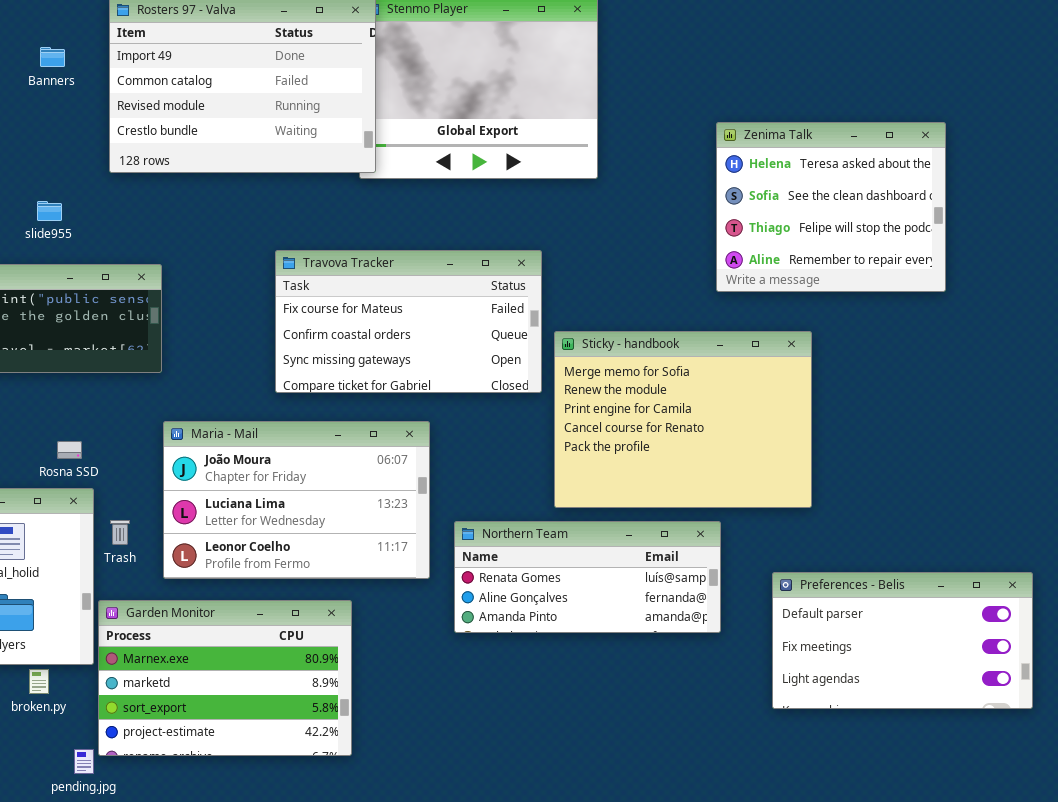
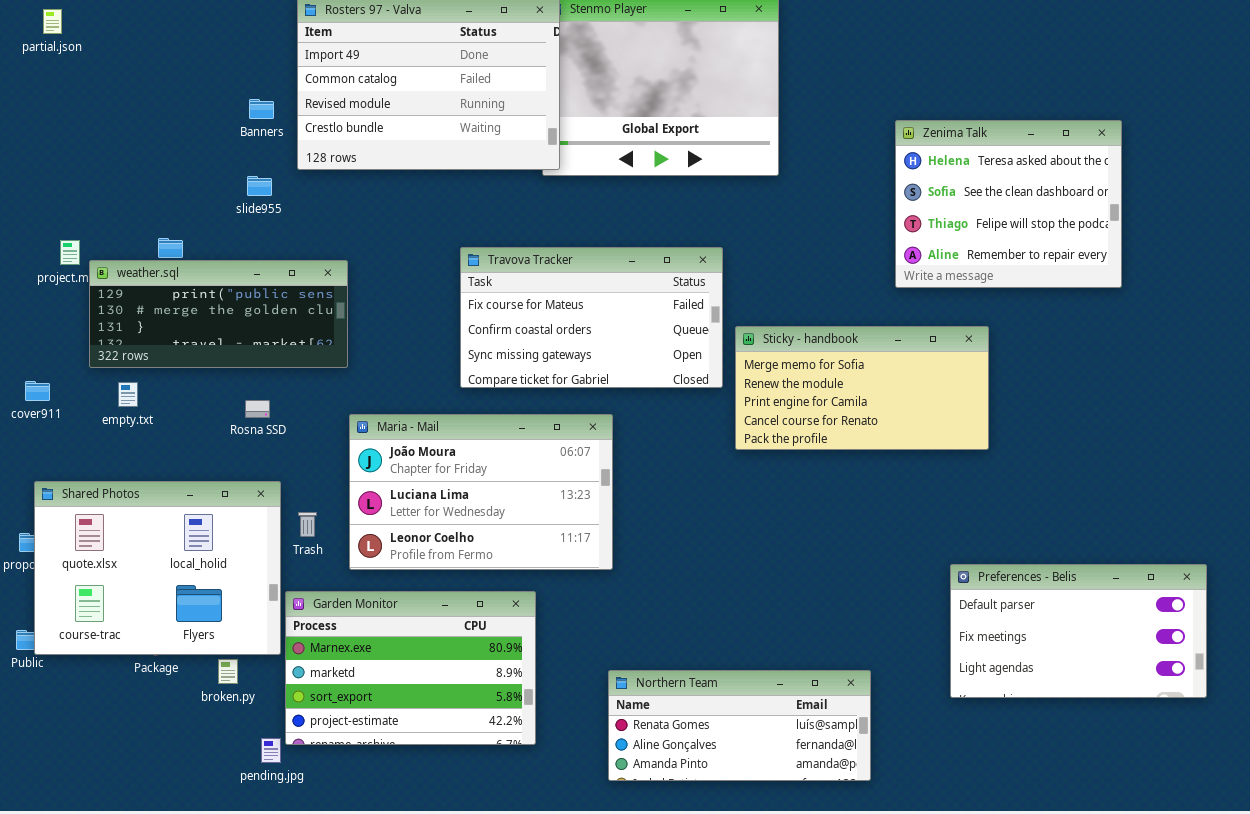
Banners: [40,47,65,67] -> [249,99,274,119], moved
slide955: [37,201,62,221] -> [247,176,272,196], moved
Sticky - handbook: [554,331,812,508] -> [735,326,989,450], resized
Rosna SSD: [57,441,82,459] -> [245,400,270,418], moved
Northern Team: [454,521,721,633] -> [608,670,871,781], moved

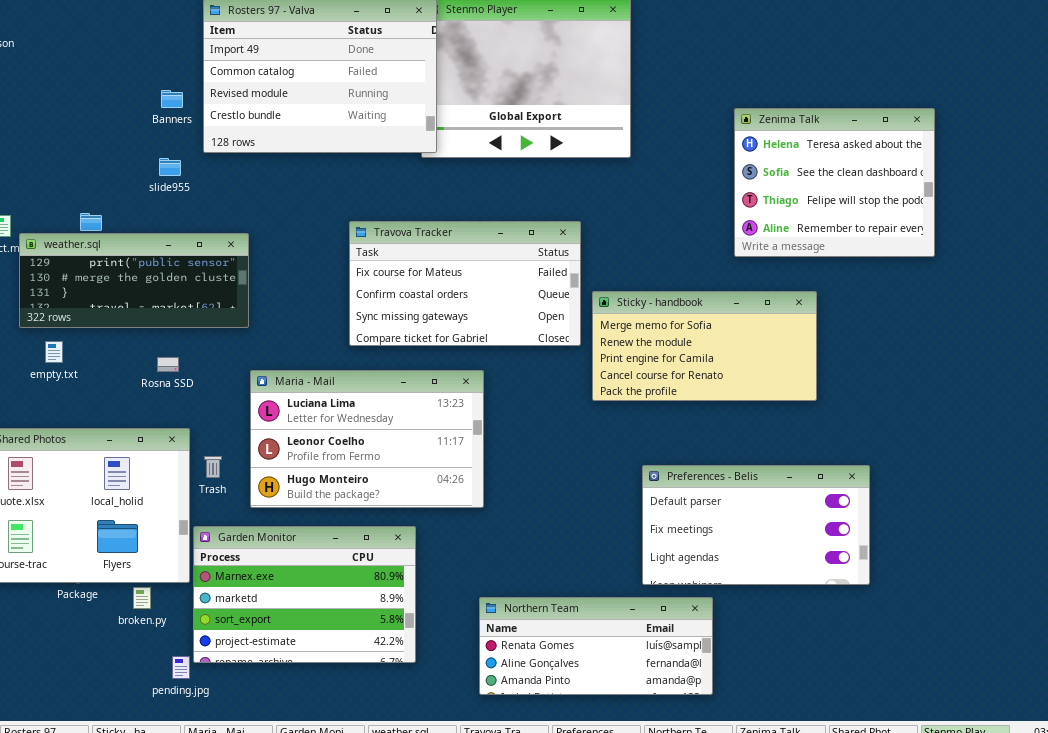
Maria - Mail: [349,414,613,570] -> [250,370,484,508], scrolled down 1 row
Preferences - Belis: [950,564,1207,698] -> [642,465,870,585], moved

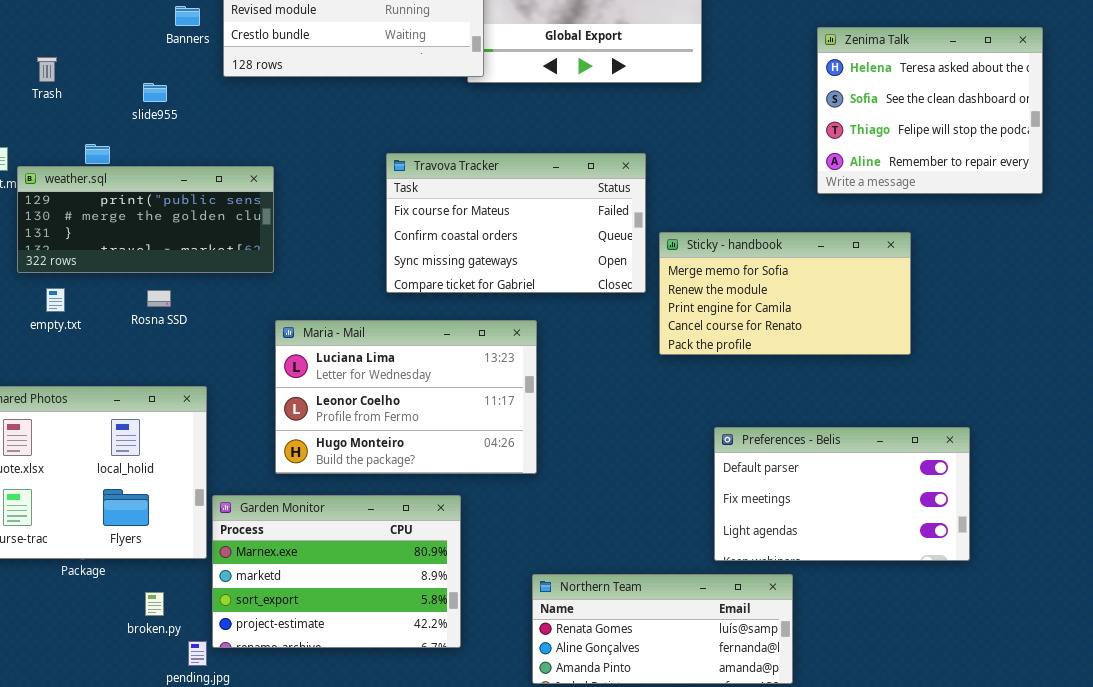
slide955: [159,158,181,176] -> [143,83,167,102], moved
Rosna SSD: [157,357,179,372] -> [147,290,171,307], moved
Trash: [204,456,222,478] -> [37,57,57,82], moved
broken.py: [133,587,151,609] -> [145,592,164,616], moved

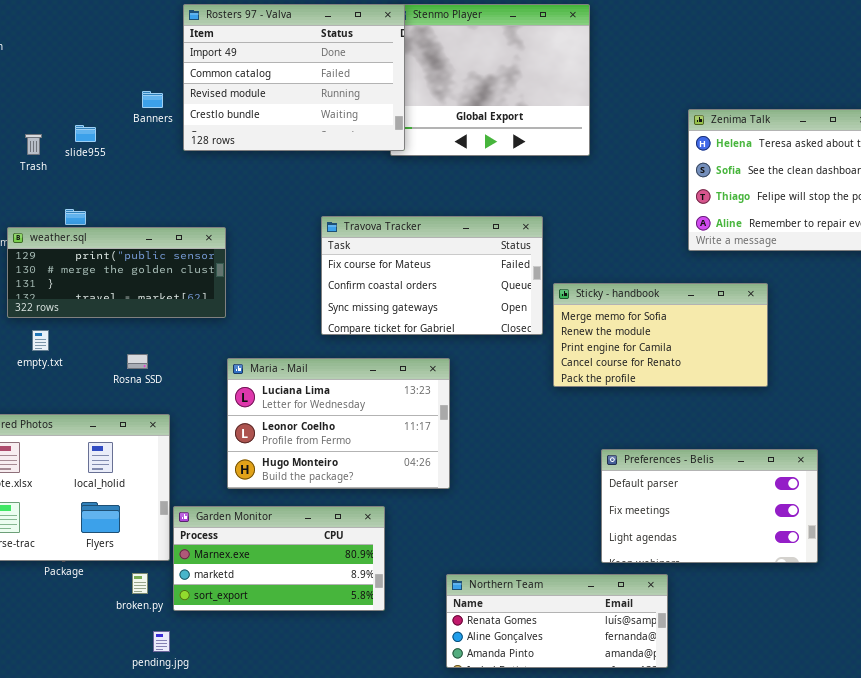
slide955: [143,83,167,102] -> [75,125,96,142], moved
Rosna SSD: [147,290,171,307] -> [127,354,148,369], moved
Garden Monitor: [212,495,461,648] -> [173,506,385,611], resized
broken.py: [145,592,164,616] -> [132,573,148,594], moved

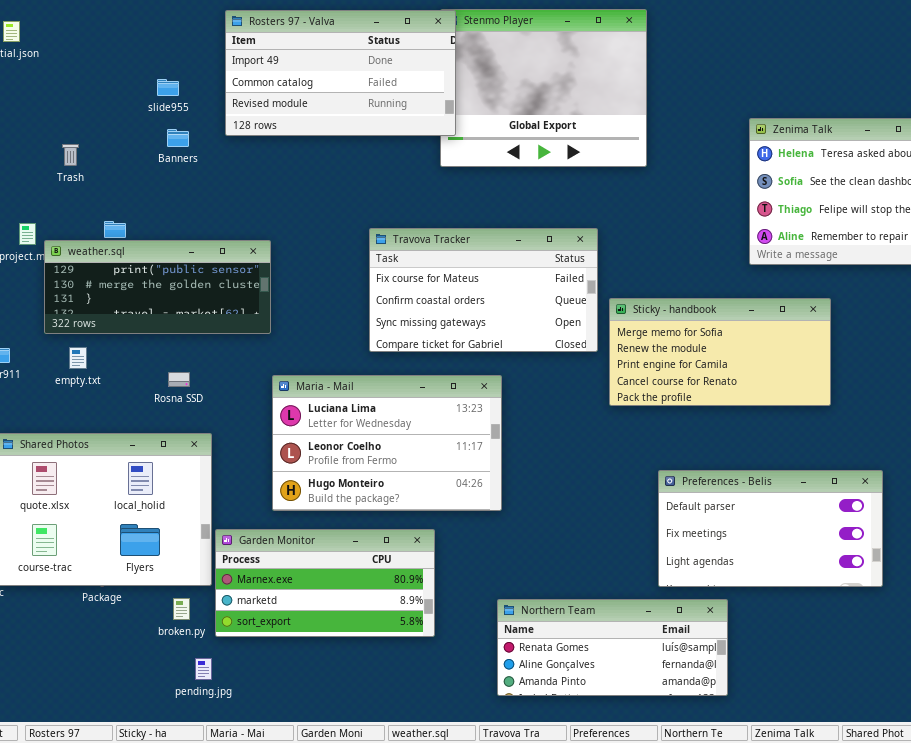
Rosters 97 - Valva: [183,4,405,151] -> [225,10,456,136], resized
Banners: [142,91,163,108] -> [167,129,189,147], moved
slide955: [75,125,96,142] -> [157,79,179,96], moved

